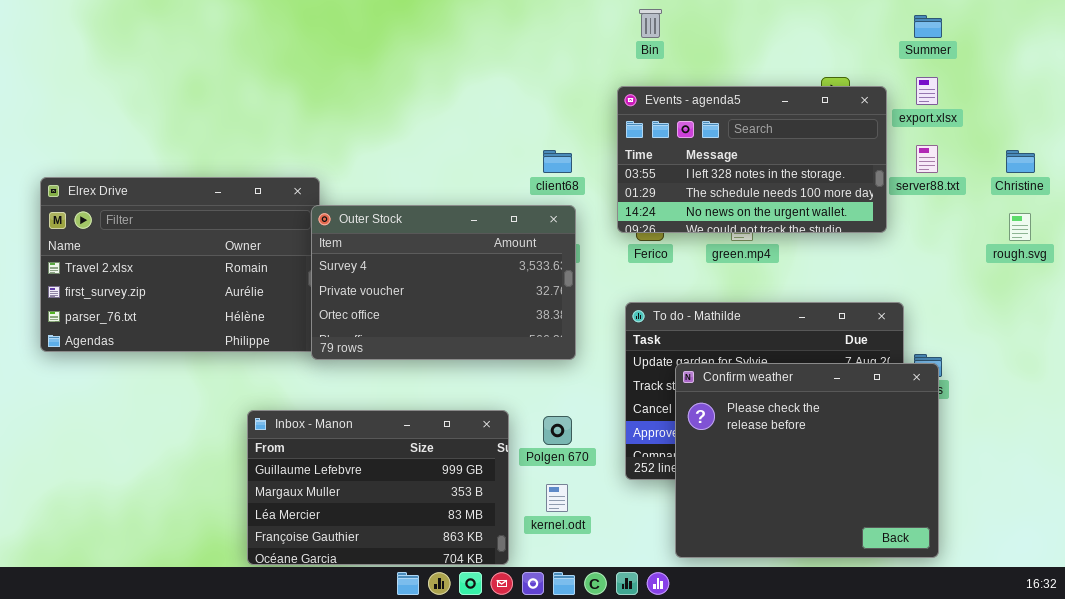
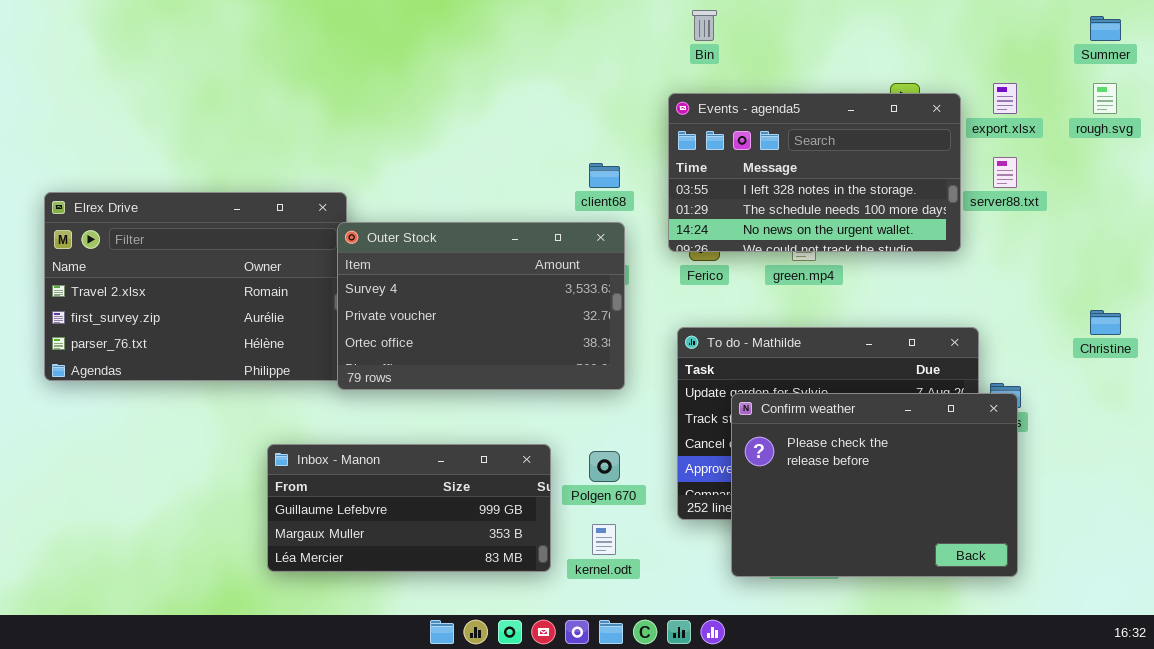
Summer: [914,15,942,38] -> [1090,16,1121,41], moved
Christine: [1006,150,1035,173] -> [1090,310,1121,335], moved
rough.svg: [1009,213,1031,241] -> [1093,83,1117,114], moved
Confirm weather: [675,363,939,558] -> [731,393,1018,577], resized
Inbox - Manon: [247,410,509,565] -> [267,444,551,572], resized

